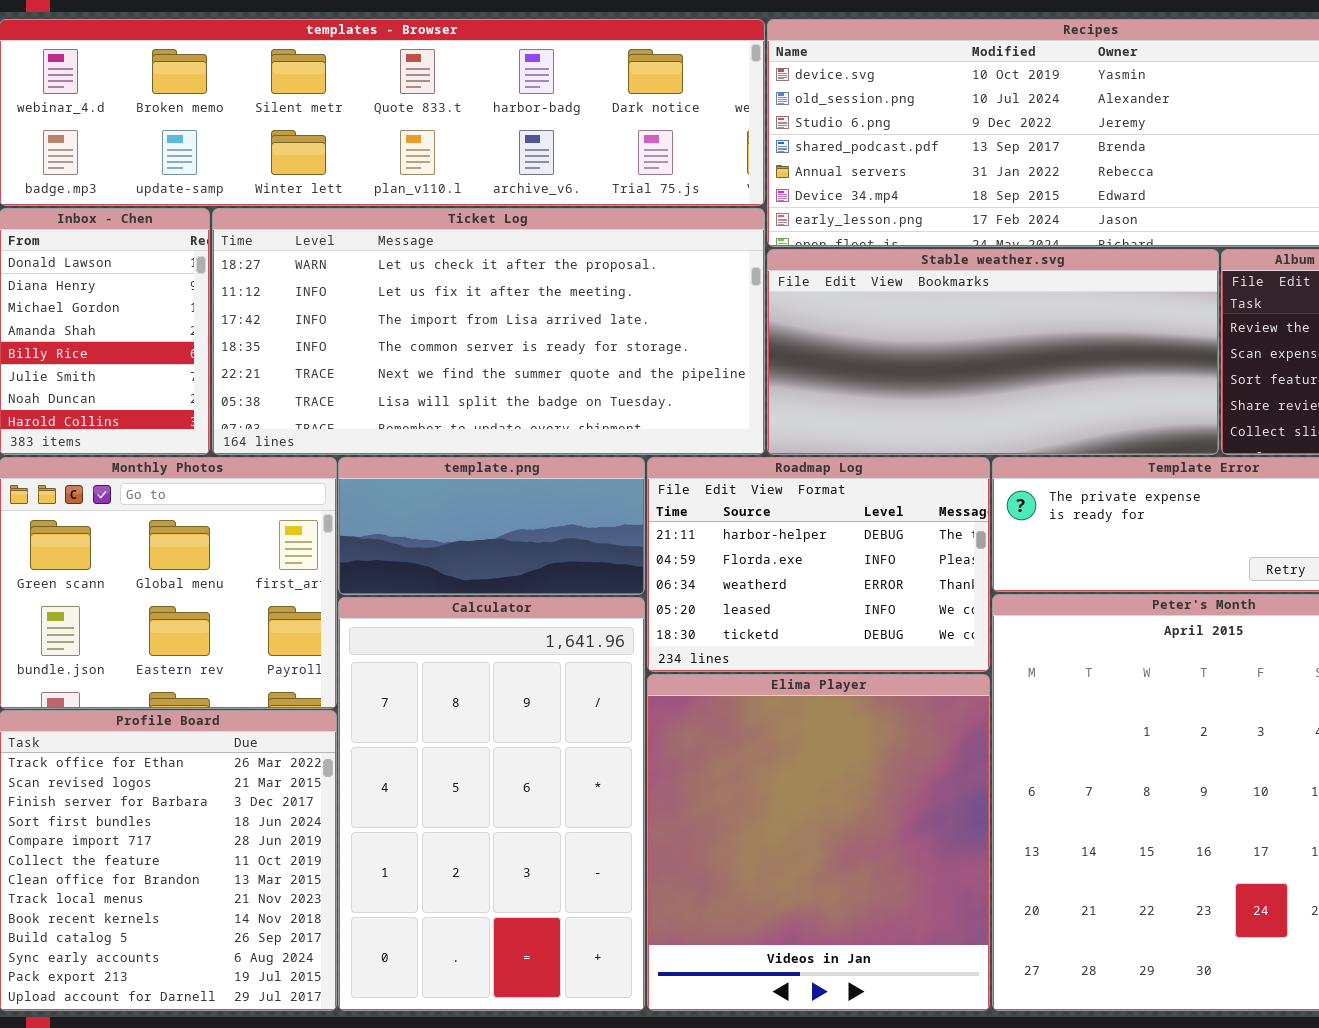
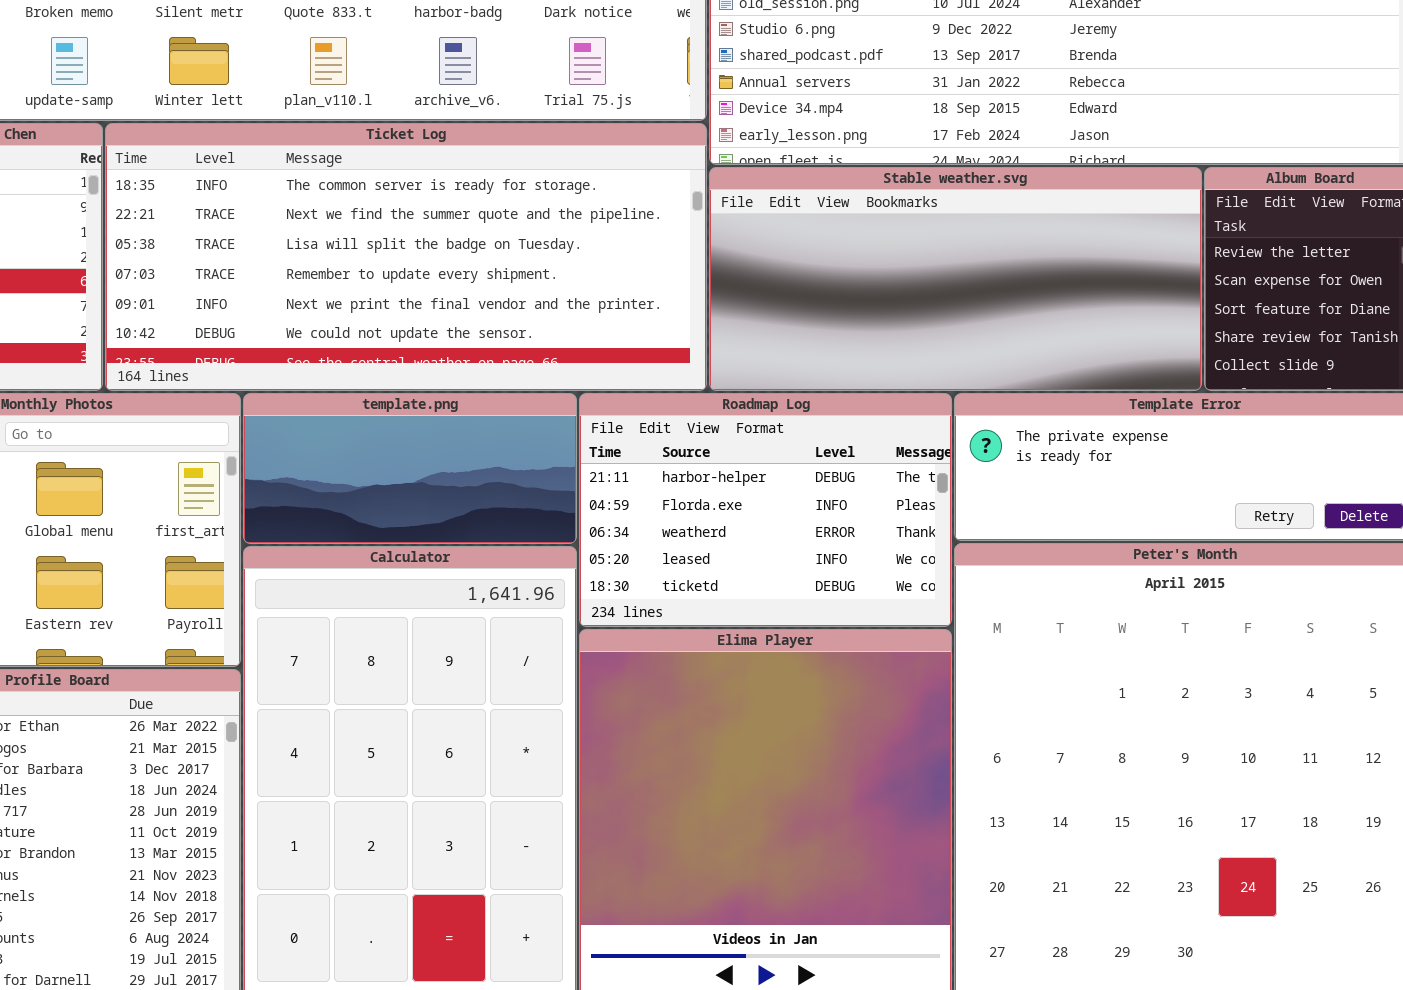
Ticket Log: [212,208,765,455] -> [105,123,707,391], scrolled down 3 rows

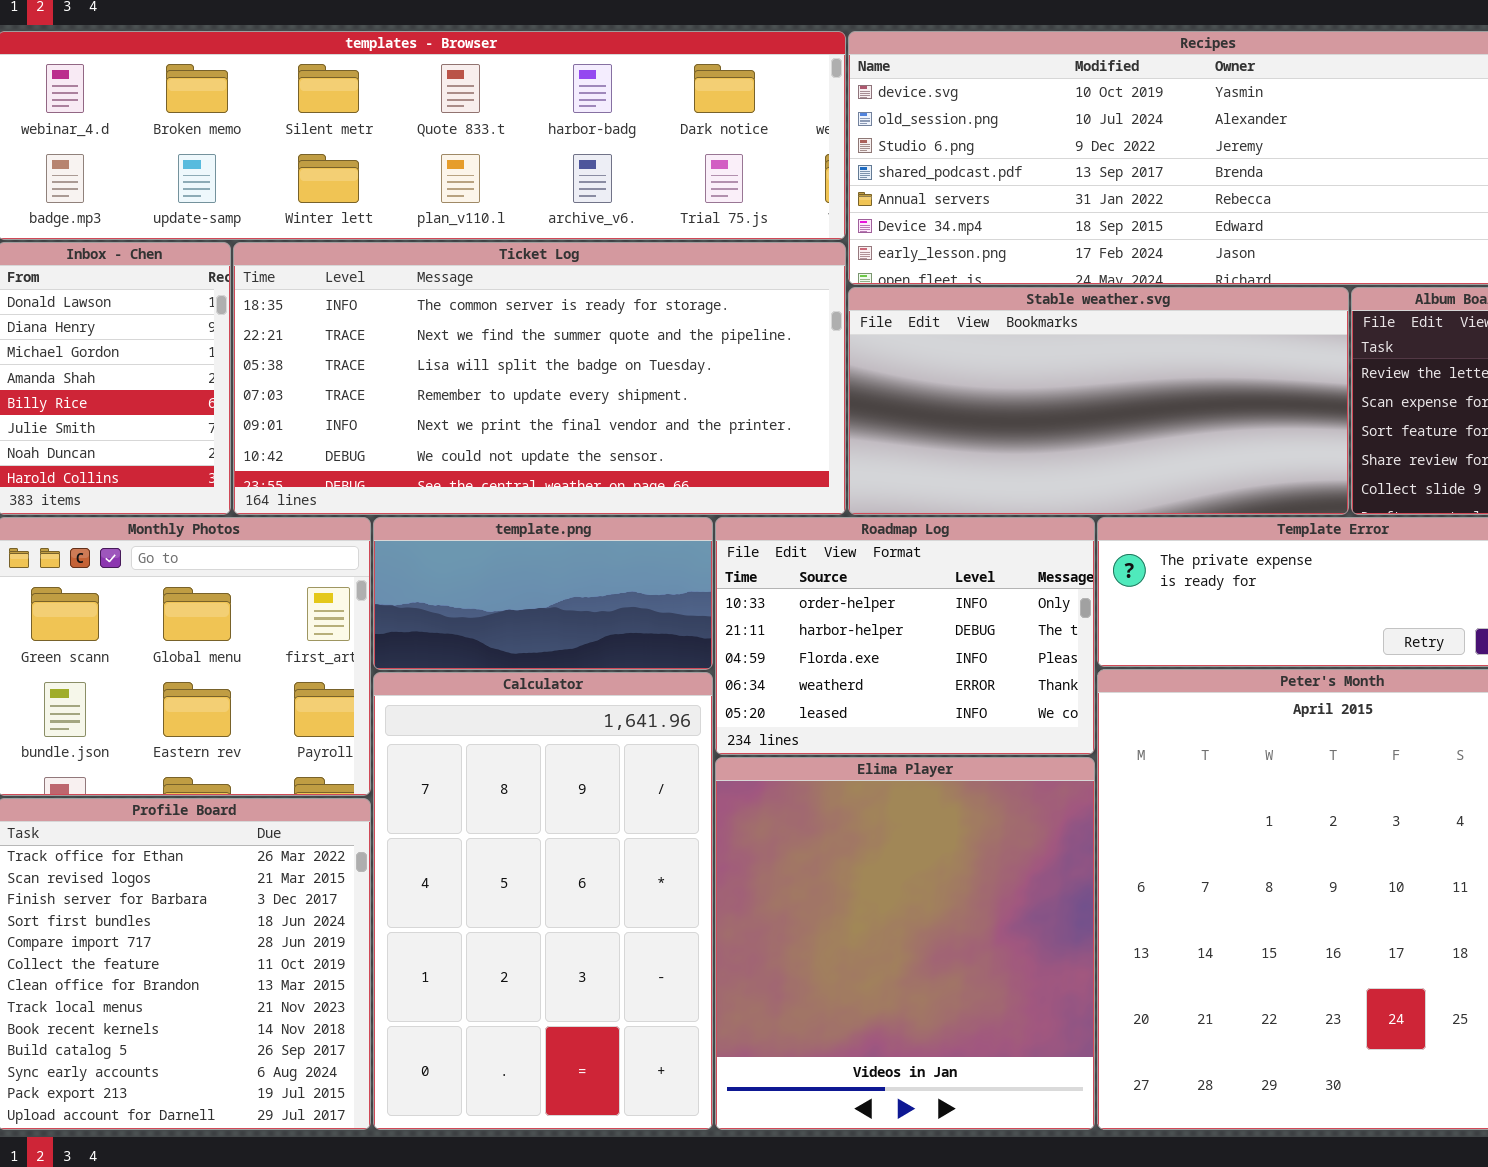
Roadmap Log: [579,393,952,627] -> [715,517,1095,755], scrolled up 1 row

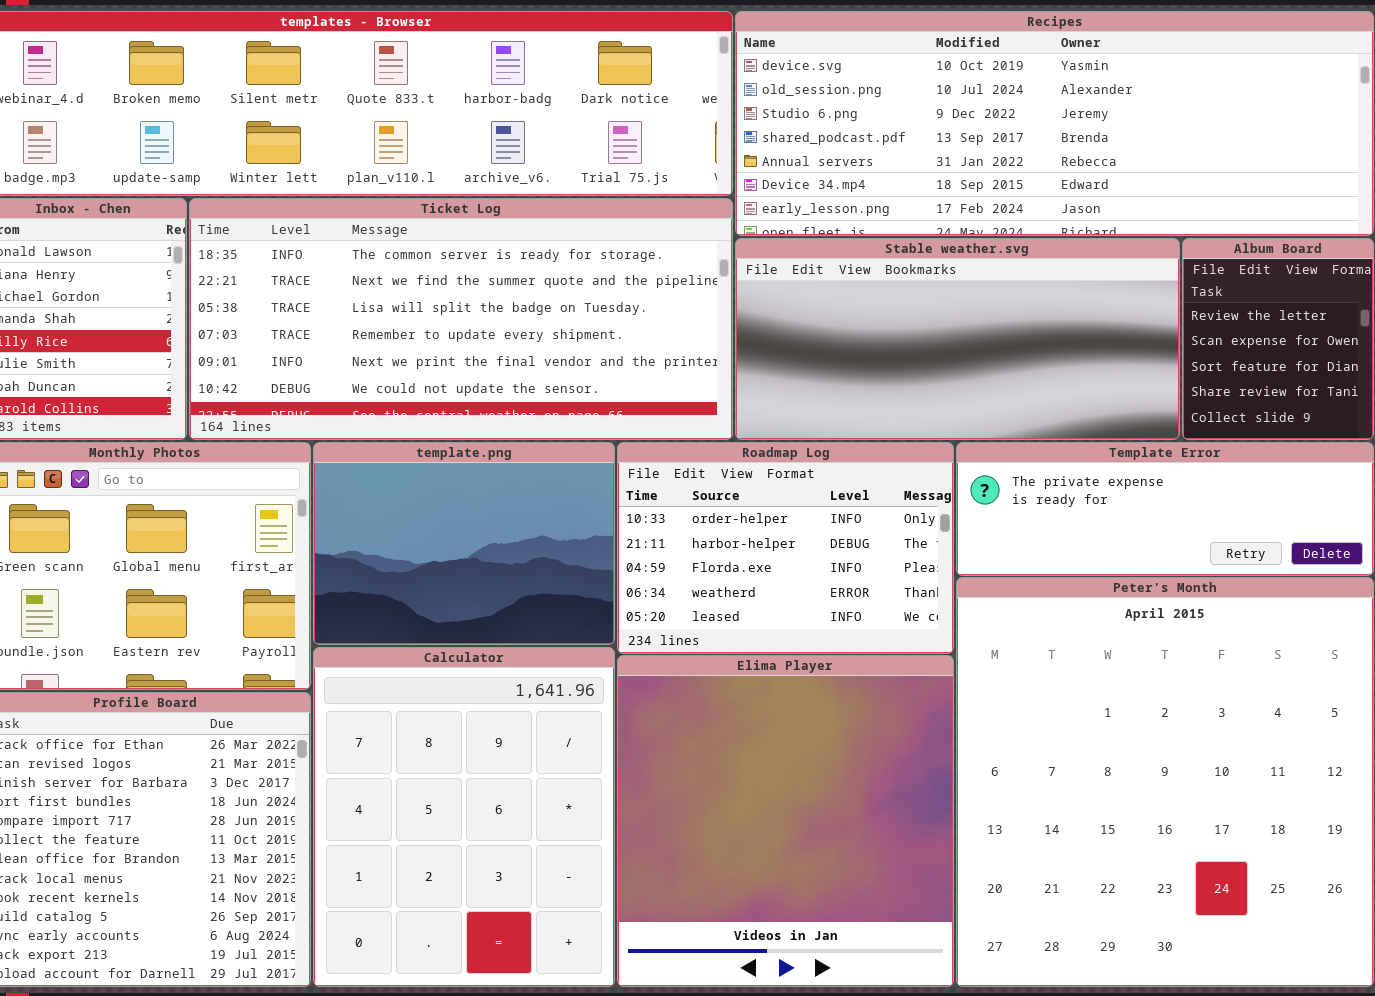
template.png: [373,517,713,670] -> [313,442,615,645], resized
Calculator: [373,672,713,1130] -> [313,647,615,987], resized

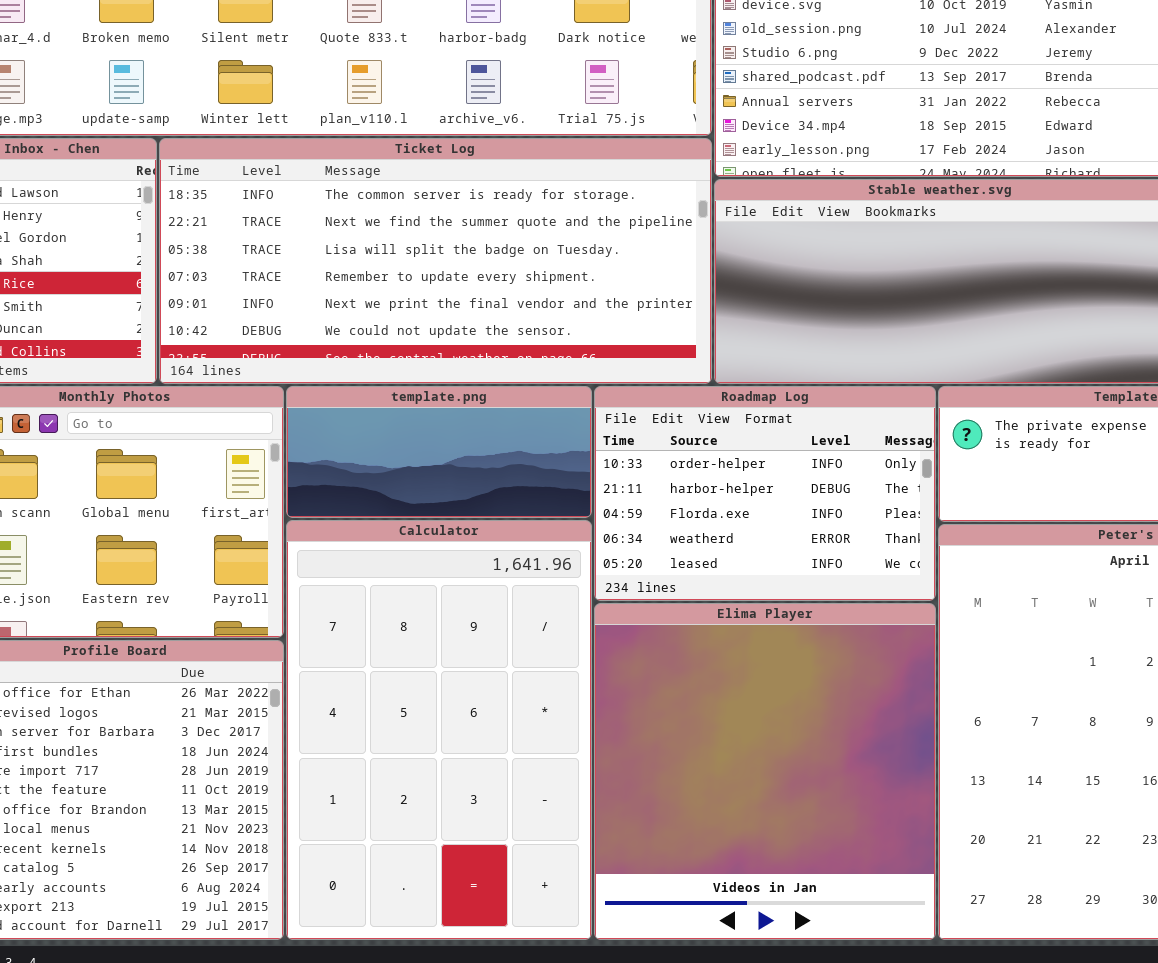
template.png: [313,442,615,645] -> [286,386,592,518], resized
Calculator: [313,647,615,987] -> [286,520,592,940], resized

